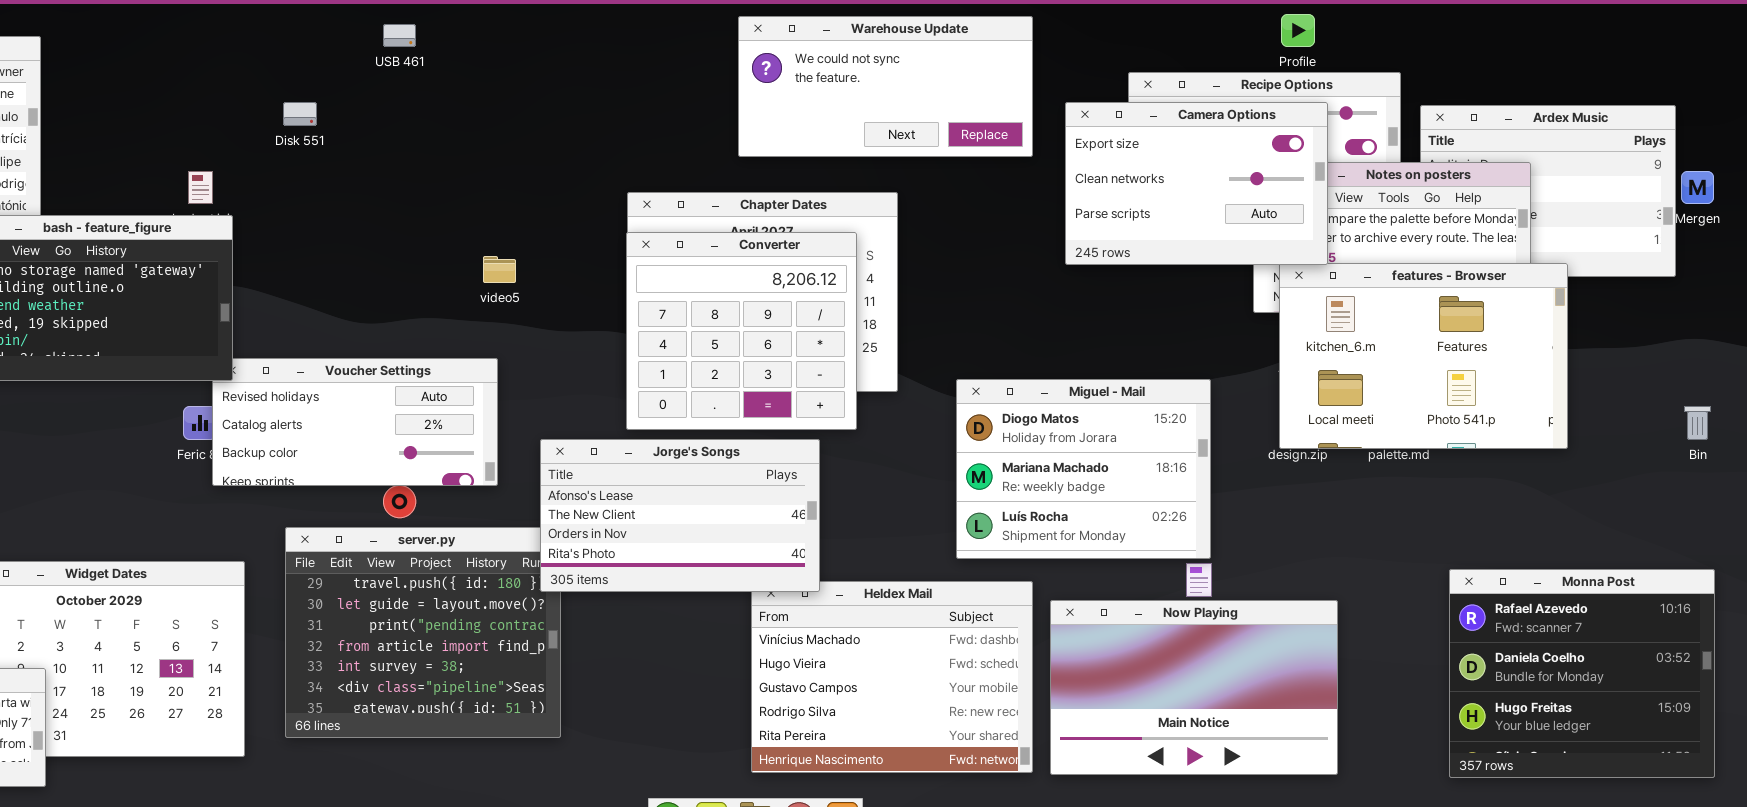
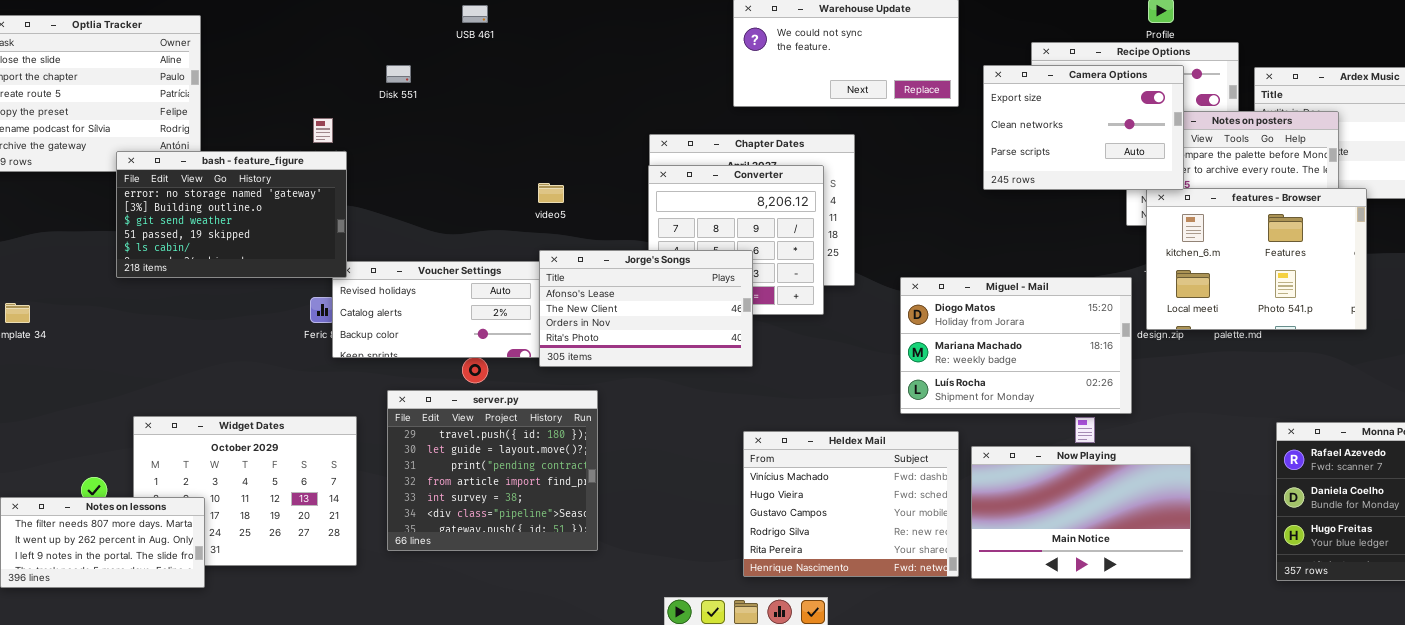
Miguel - Mail: [956,379,1211,559] -> [900,277,1132,414], resized
Jorge's Songs: [540,439,820,592] -> [539,250,753,367], moved

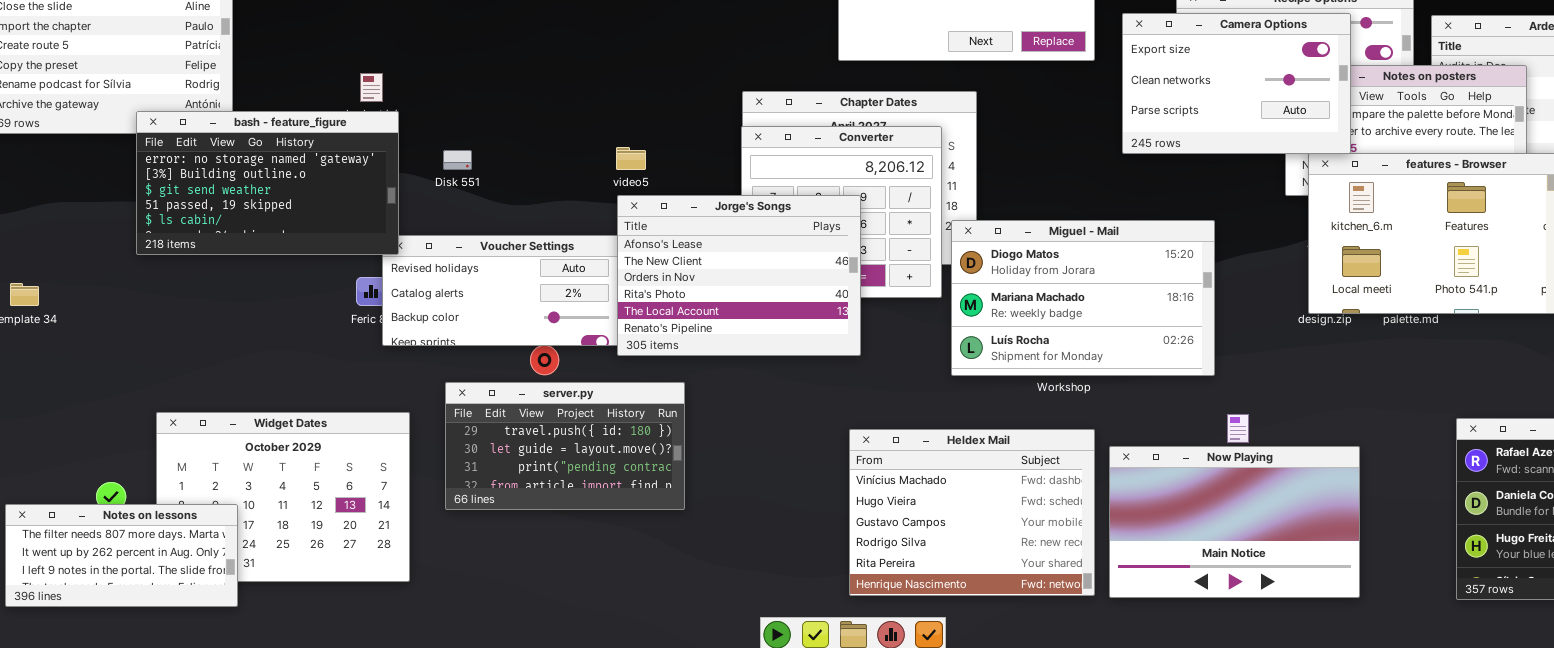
Disk 551: [386,65,411,83] -> [443,150,472,170], moved
Jorge's Songs: [539,250,753,367] -> [617,195,861,356], resized
Miguel - Mail: [900,277,1132,414] -> [951,220,1215,376], moved
server.py: [387,390,598,551] -> [445,382,685,510], resized

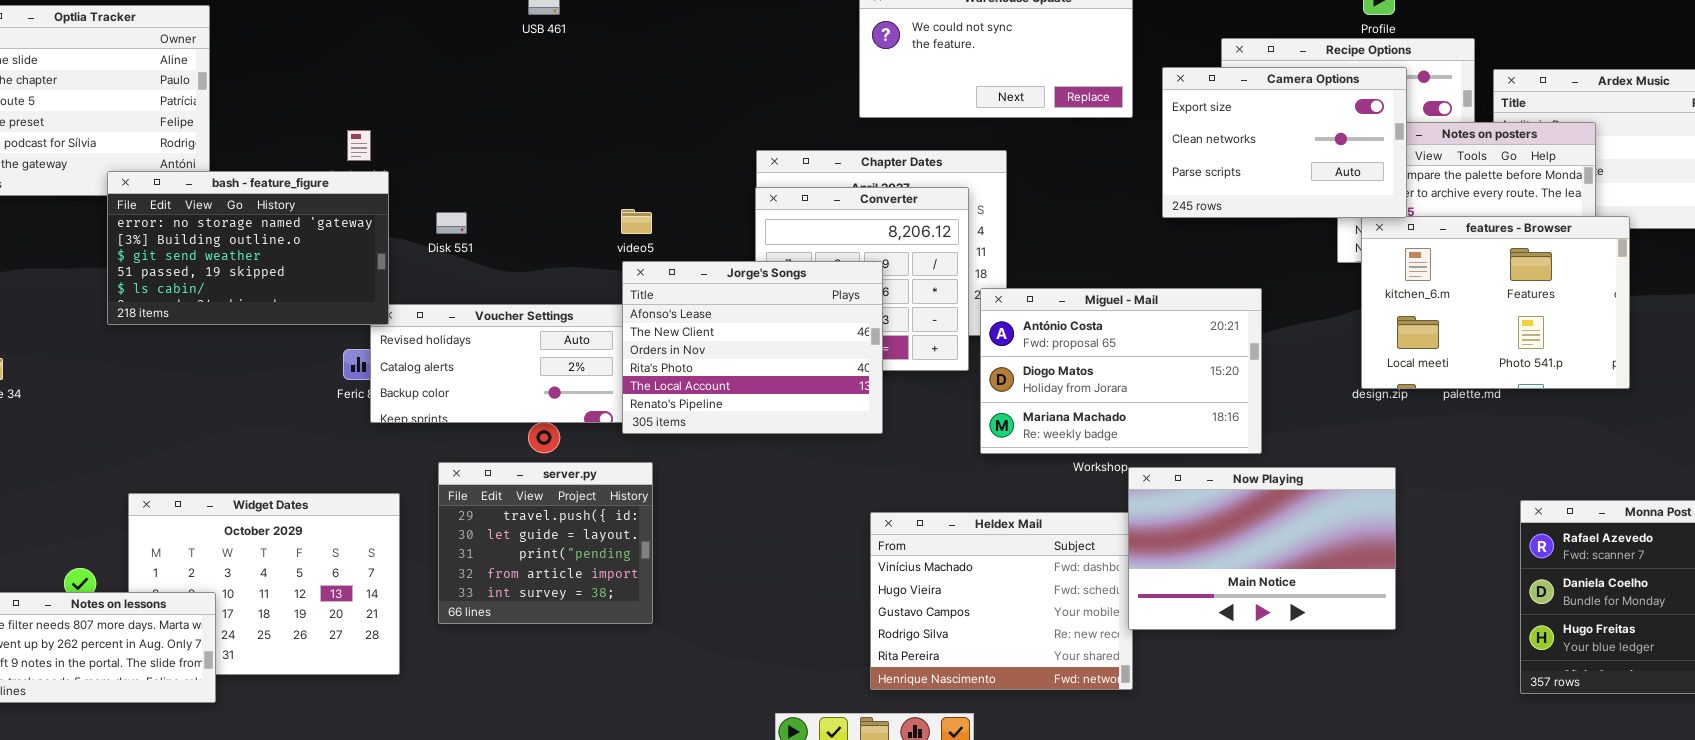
Miguel - Mail: [951,220,1215,376] -> [980,288,1262,454], scrolled up 1 row
server.py: [445,382,685,510] -> [438,462,653,624], resized
Now Playing: [1109,446,1360,598] -> [1128,467,1396,630], moved

